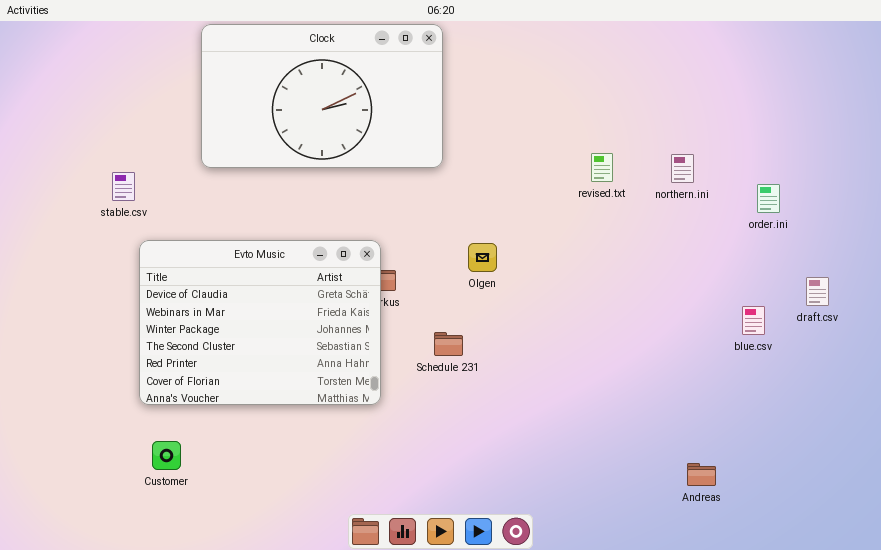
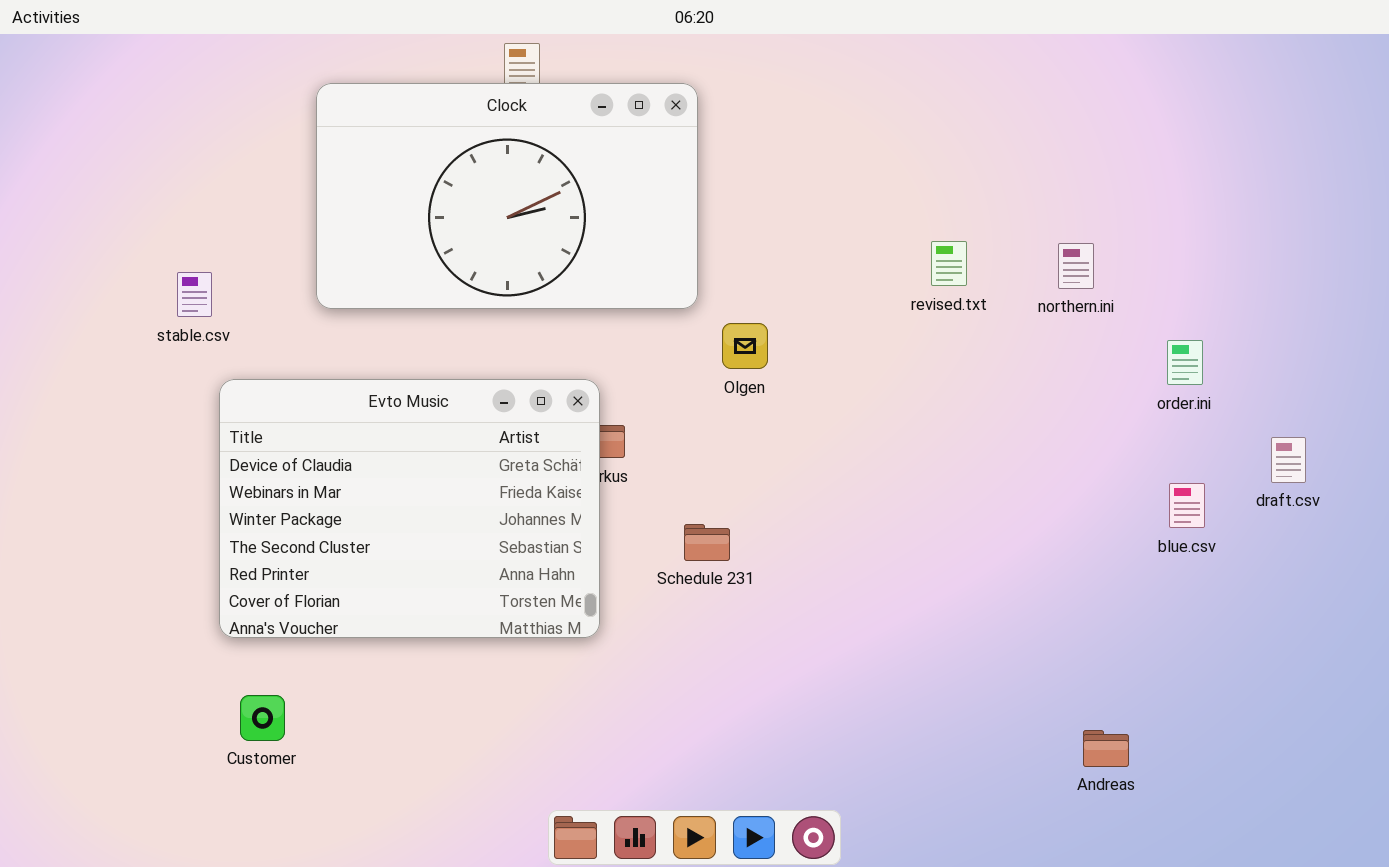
Clock: [201,24,443,168] -> [316,83,698,309], moved
order.ini: [757,184,780,213] -> [1167,340,1203,385], moved
Olgen: [468,243,497,272] -> [722,323,768,369], moved

